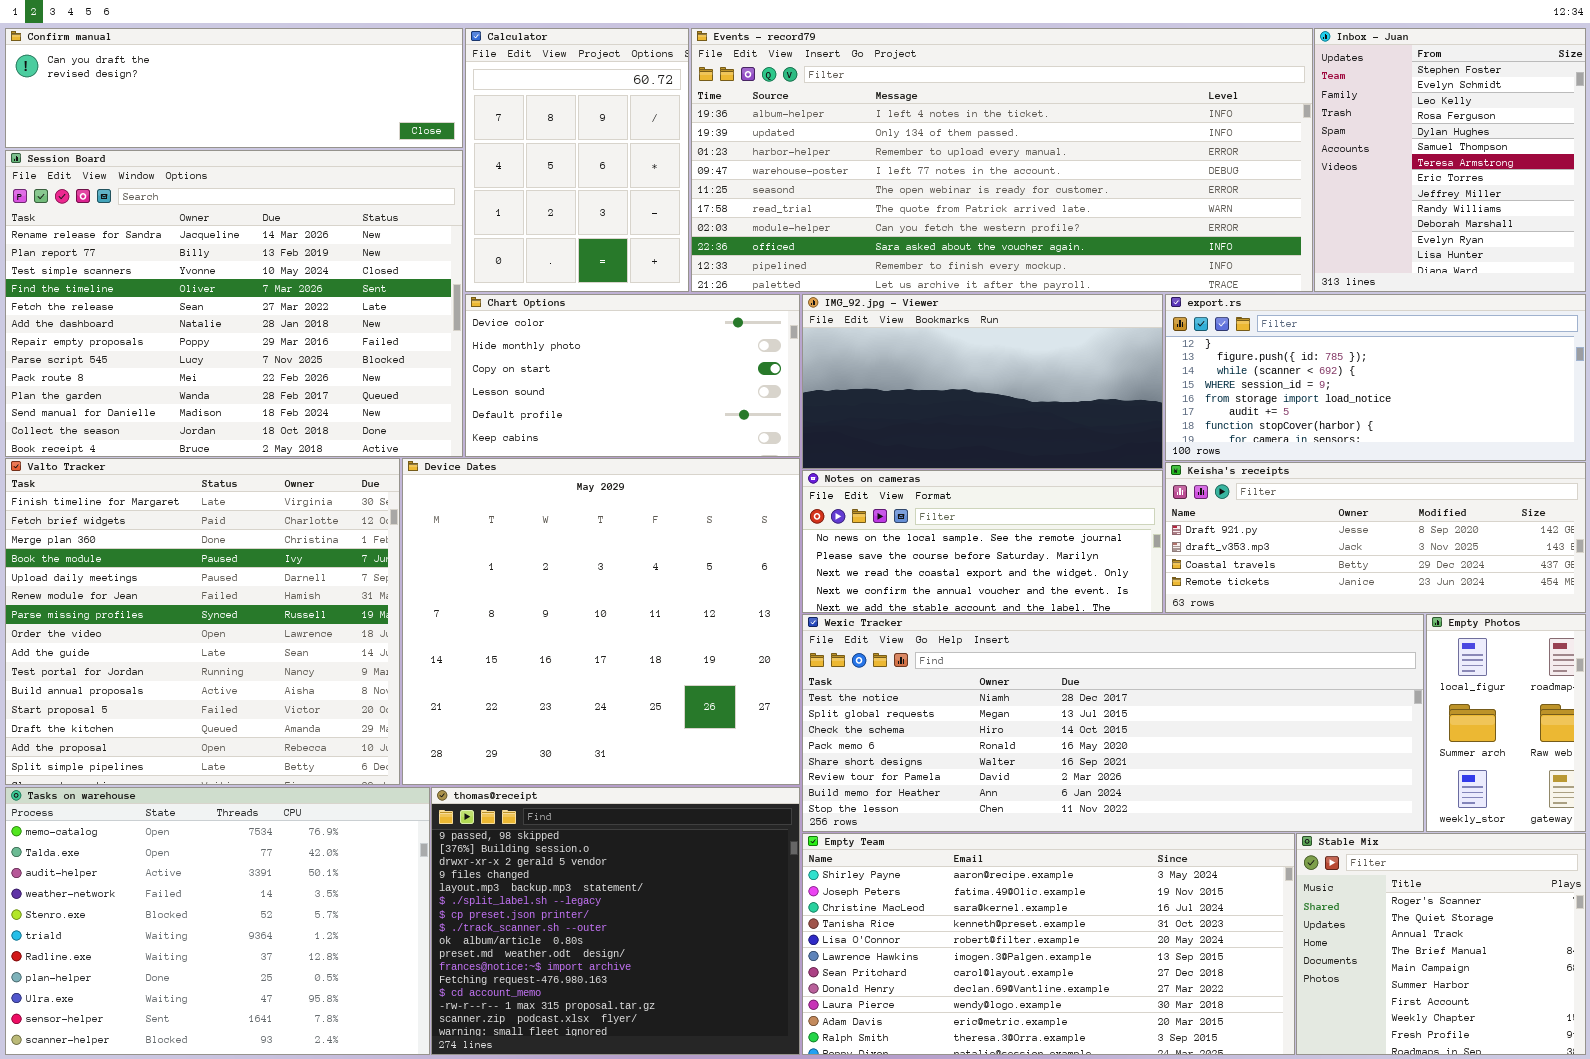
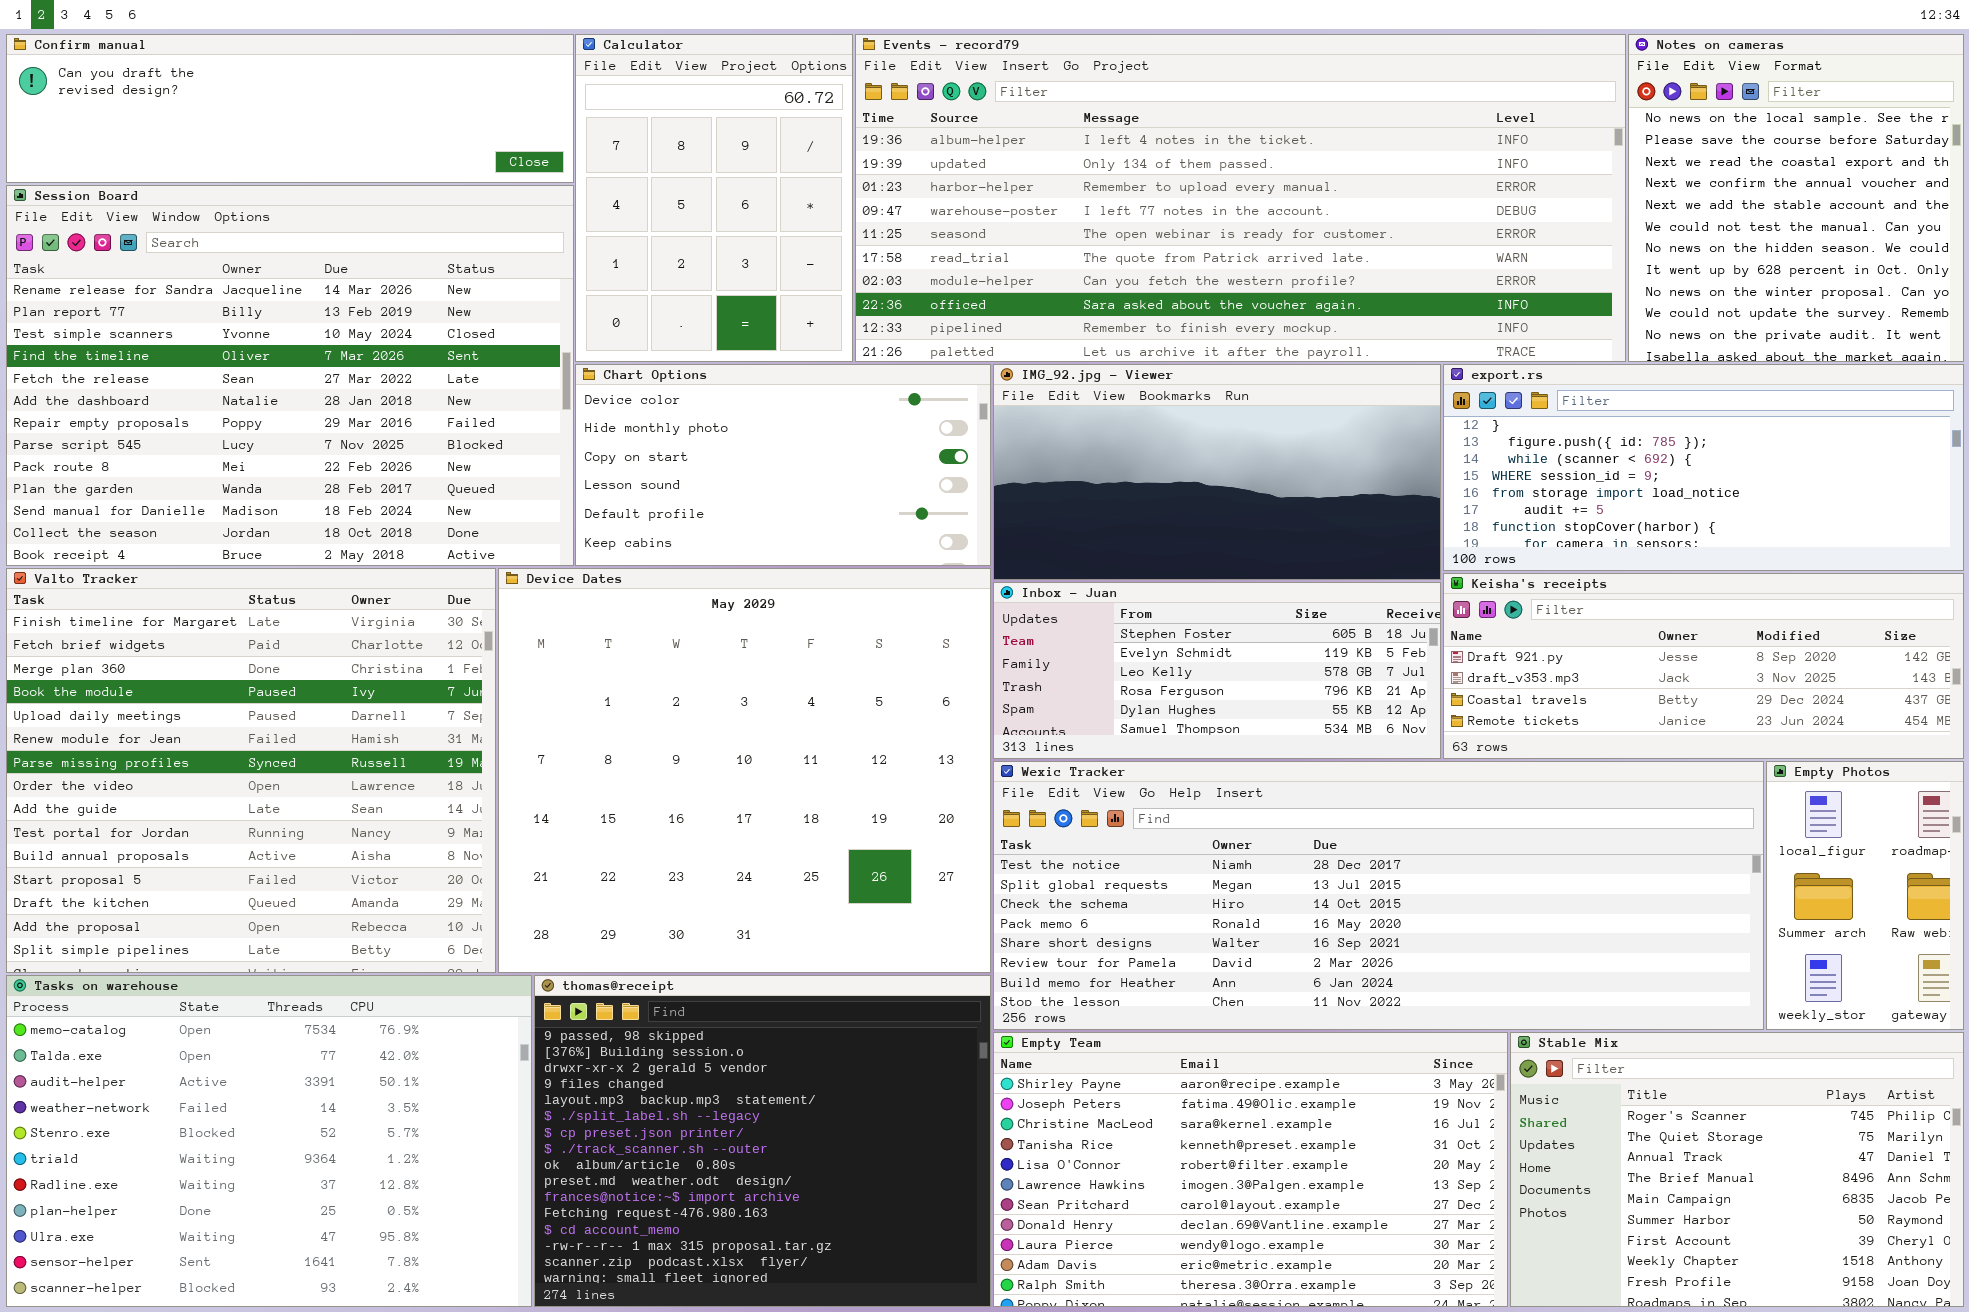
Inbox - Juan: [1314,28,1586,292] -> [993,582,1441,759], moved, resized
Notes on cameras: [802,470,1163,613] -> [1628,34,1964,362], moved, resized
Empty Team: [802,833,1295,1055] -> [993,1032,1508,1307], resized
Stable Mix: [1296,833,1586,1055] -> [1510,1032,1964,1307], resized

